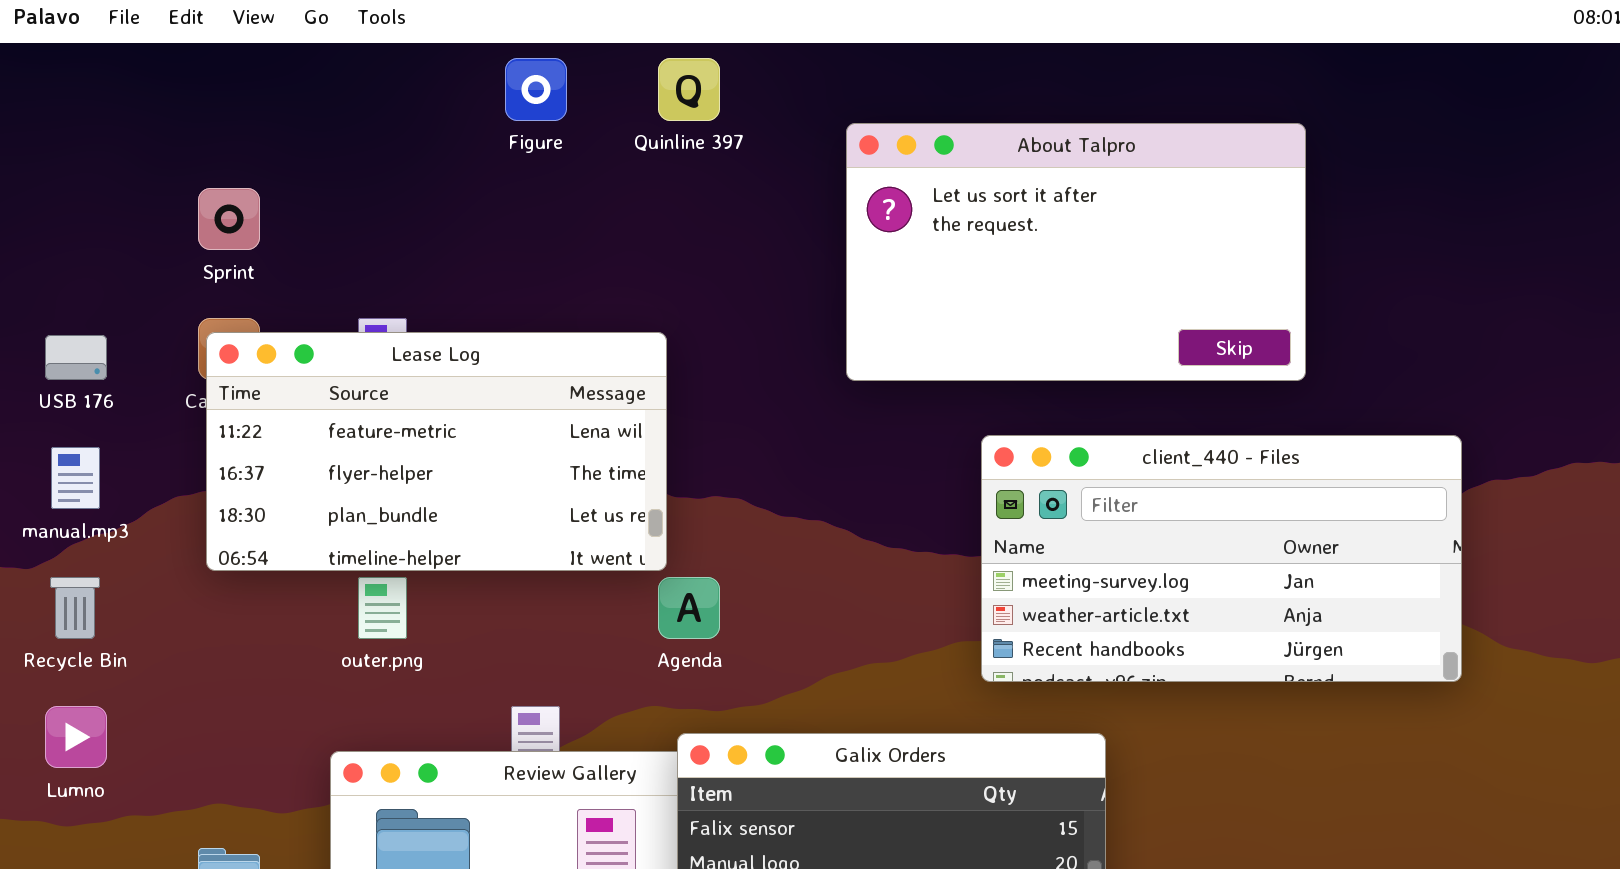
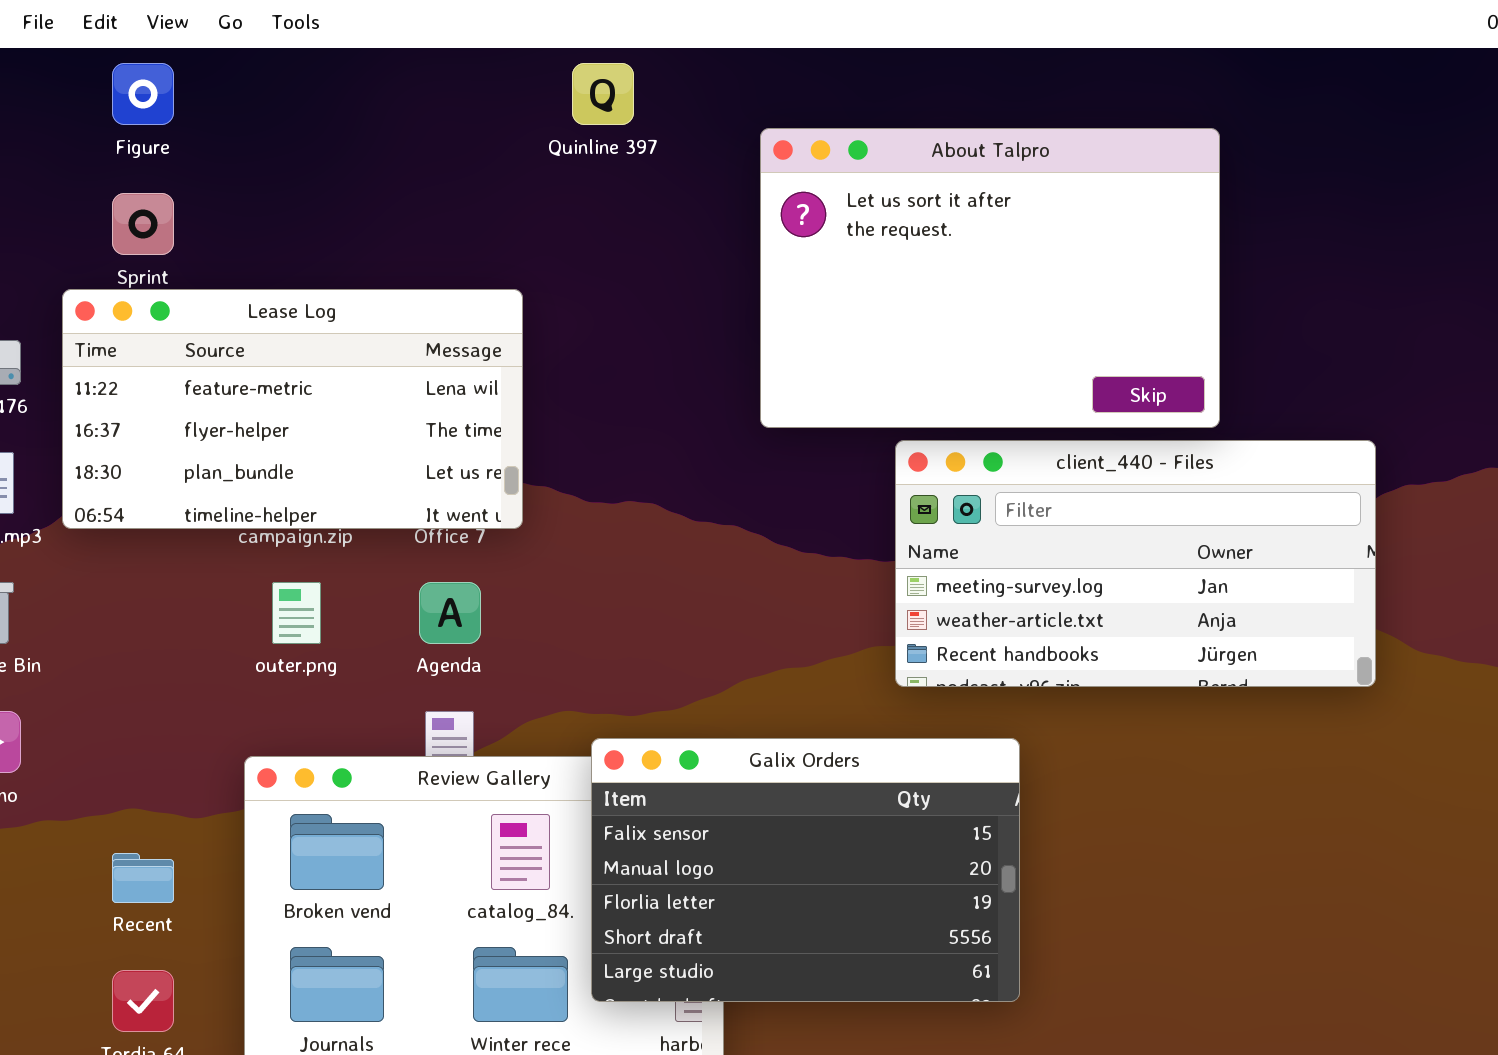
Figure: [505,58,567,121] -> [112,63,174,125], moved
About Talpro: [846,123,1306,381] -> [760,128,1220,428], resized
Lease Log: [206,332,667,571] -> [62,289,523,529], moved
Agenda: [658,577,720,639] -> [419,582,481,644], moved

